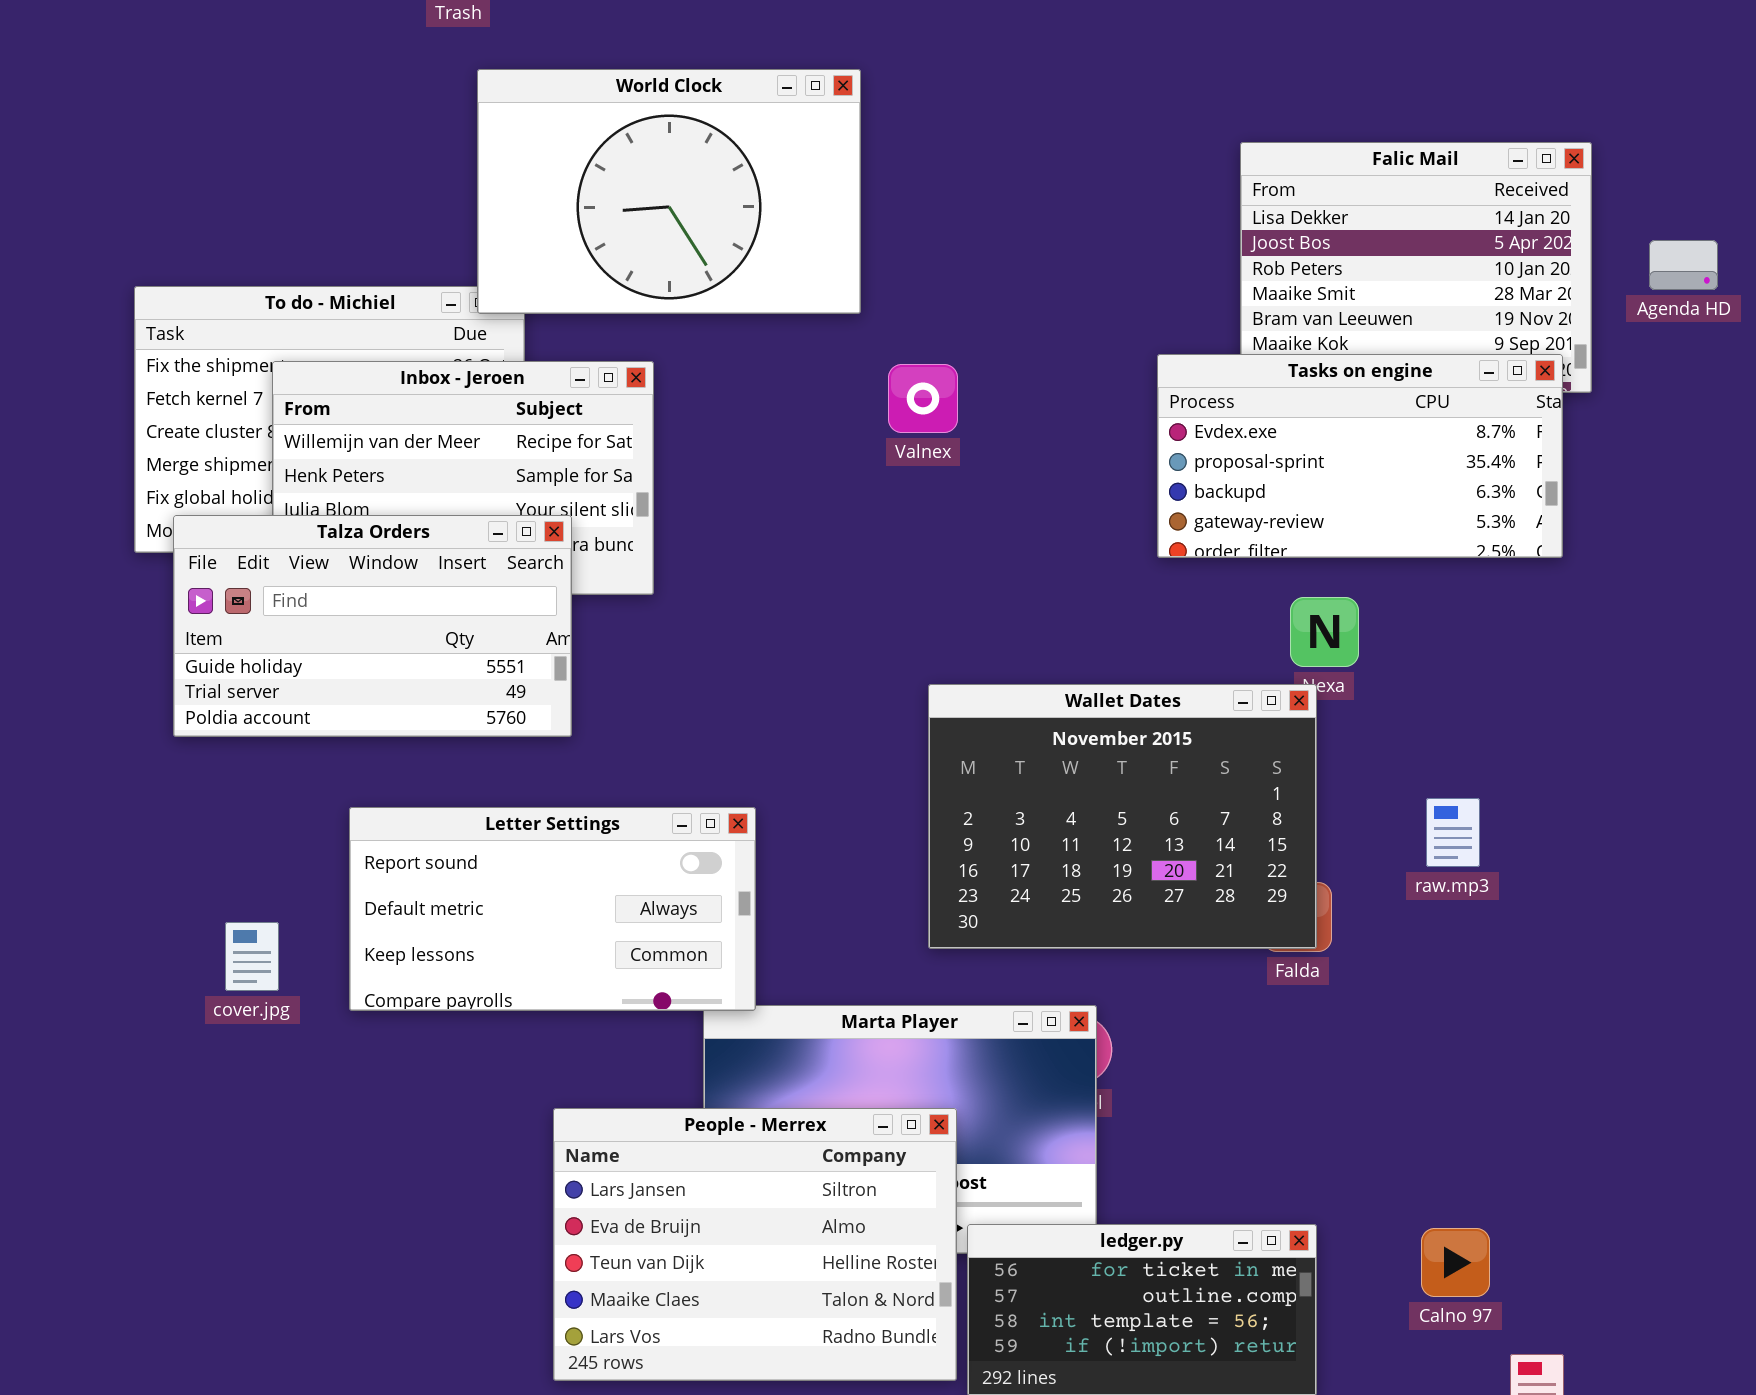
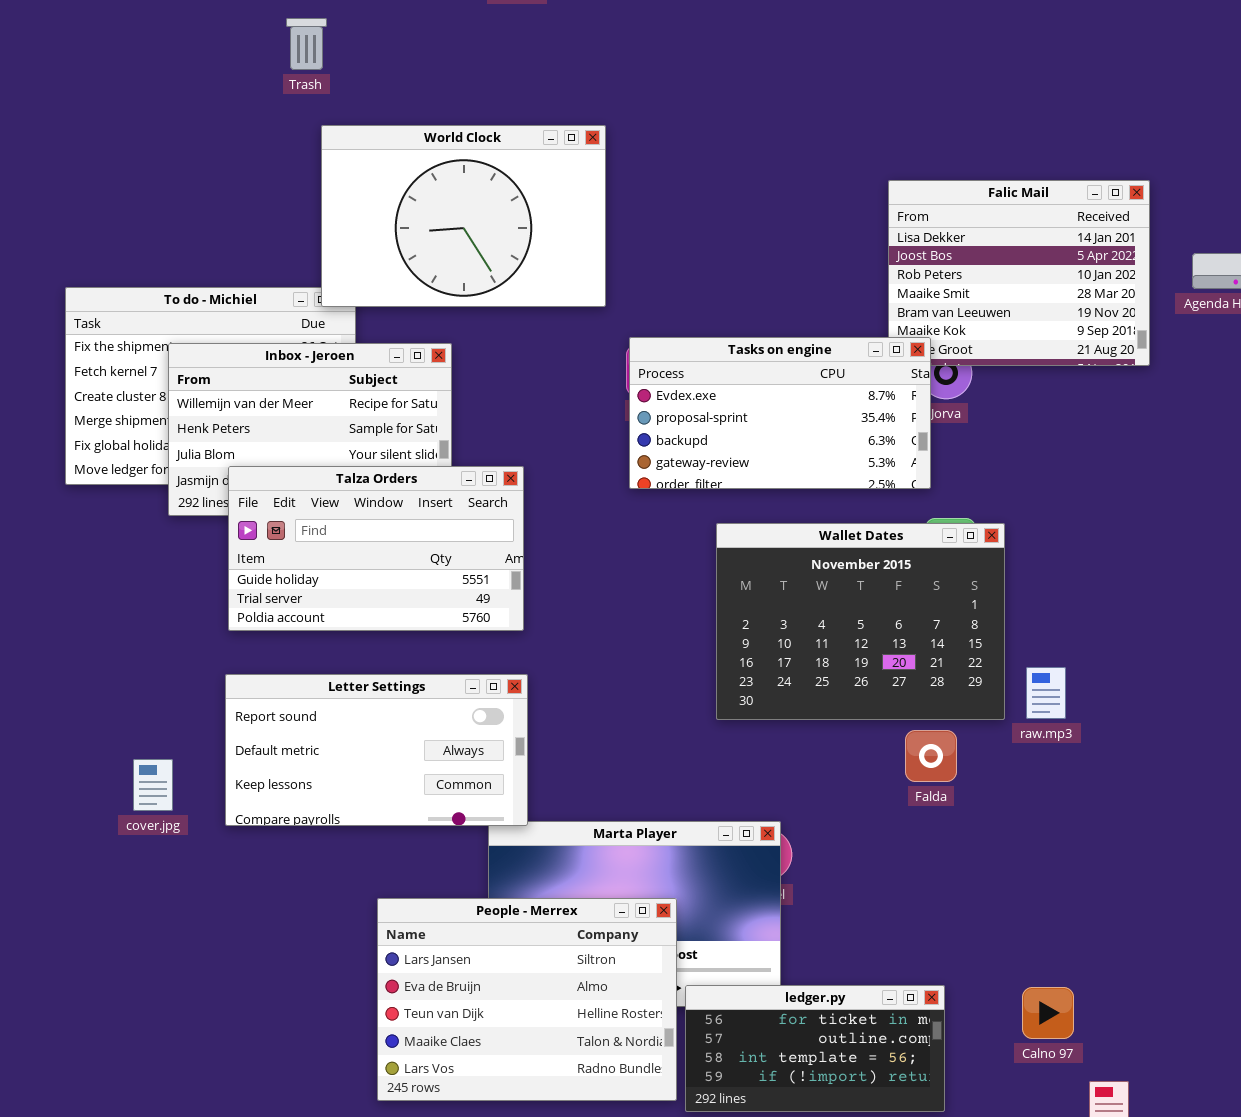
Tasks on engine: [1157,354,1563,558] -> [629,337,931,489], moved
Talza Orders: [173,515,572,737] -> [228,466,524,631], moved
Wallet Dates: [928,684,1317,949] -> [716,523,1005,720], moved

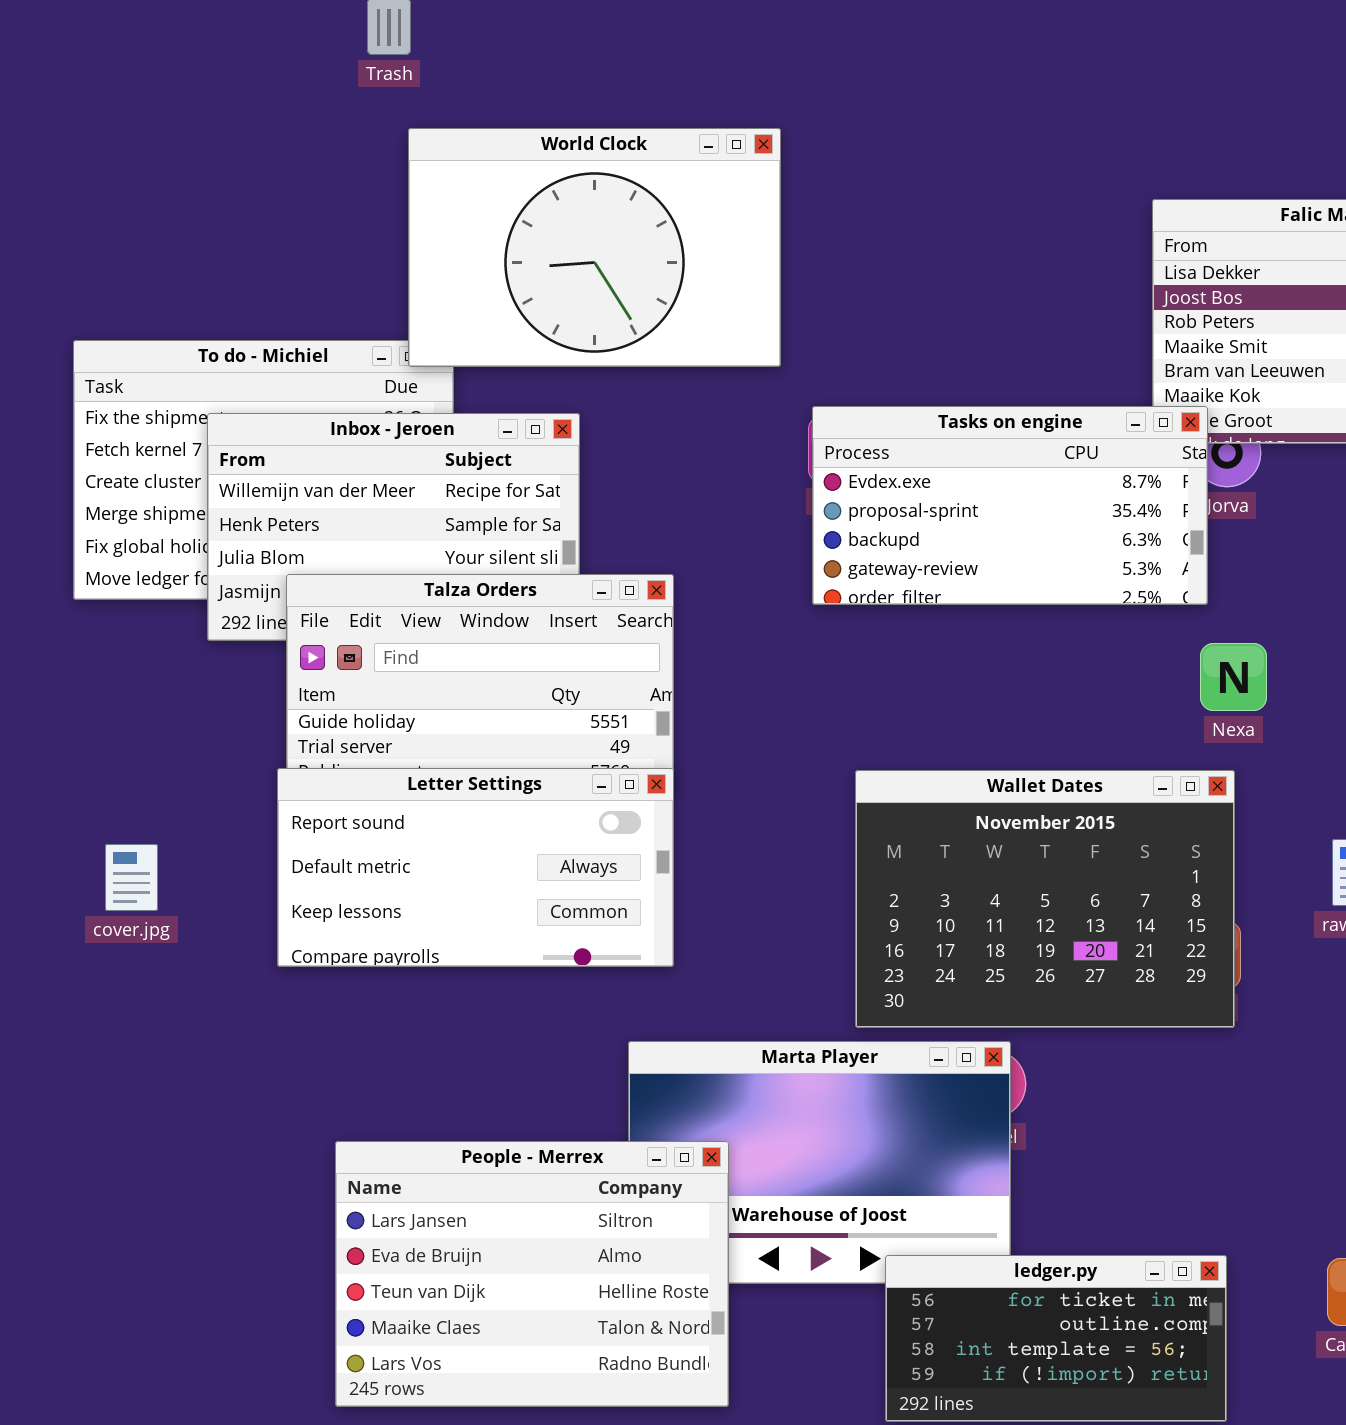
Wallet Dates: [716,523,1005,720] -> [855,770,1235,1028], moved
Letter Settings: [225,674,528,826] -> [277,768,674,967], moved
cover.jpg: [133,759,173,811] -> [105,844,158,911], moved
People - Merrex: [377,898,677,1101] -> [335,1141,729,1407], moved

